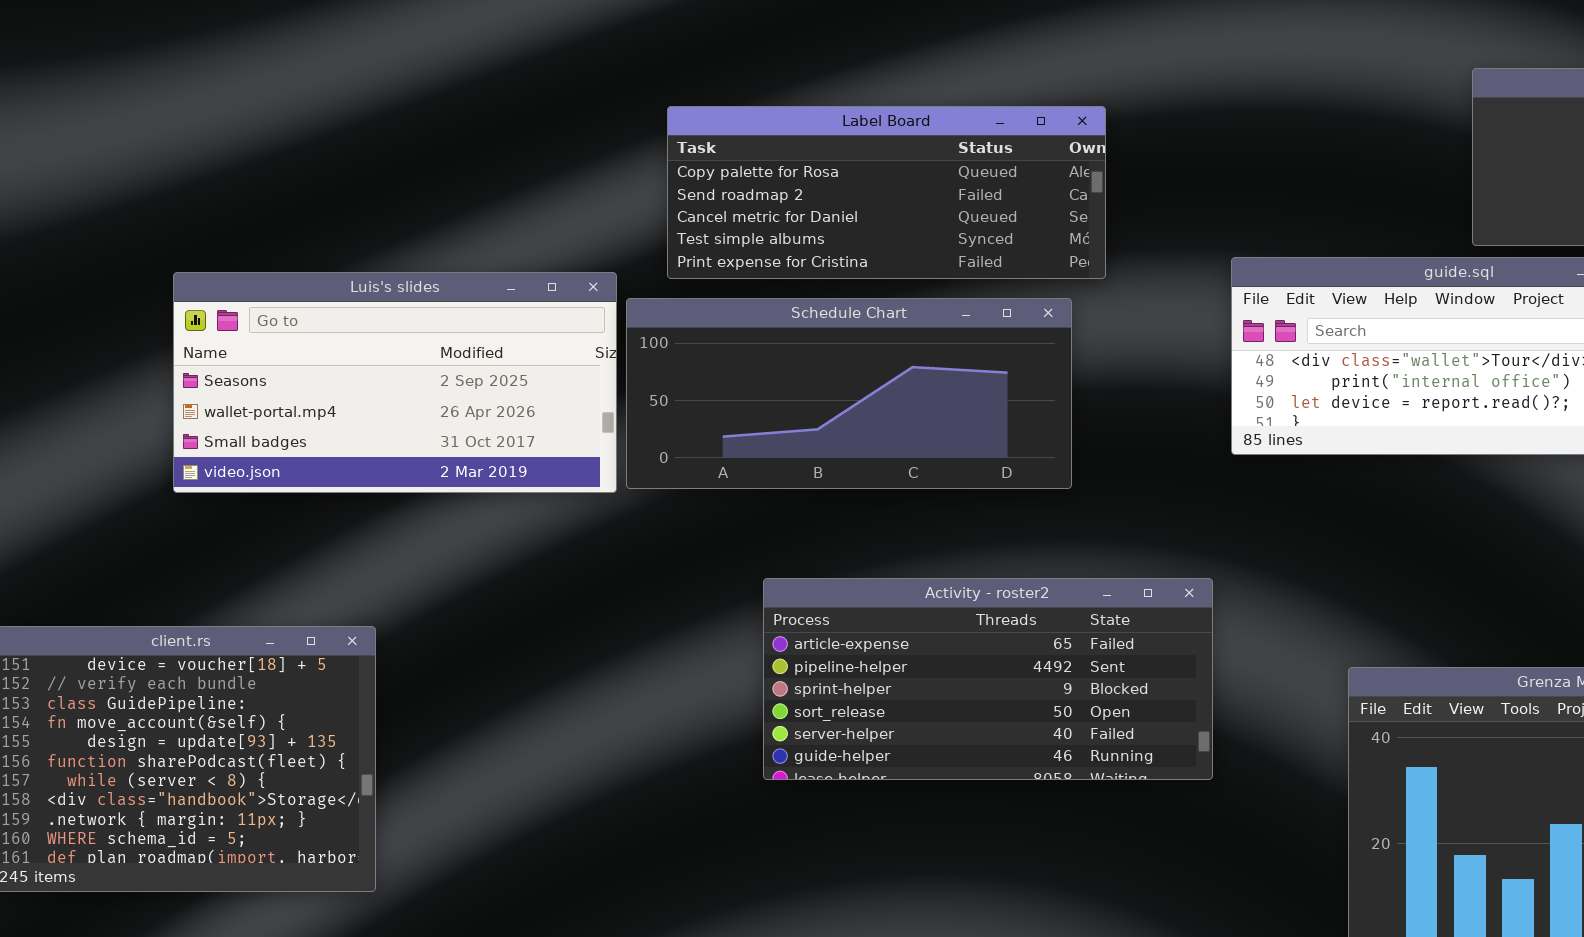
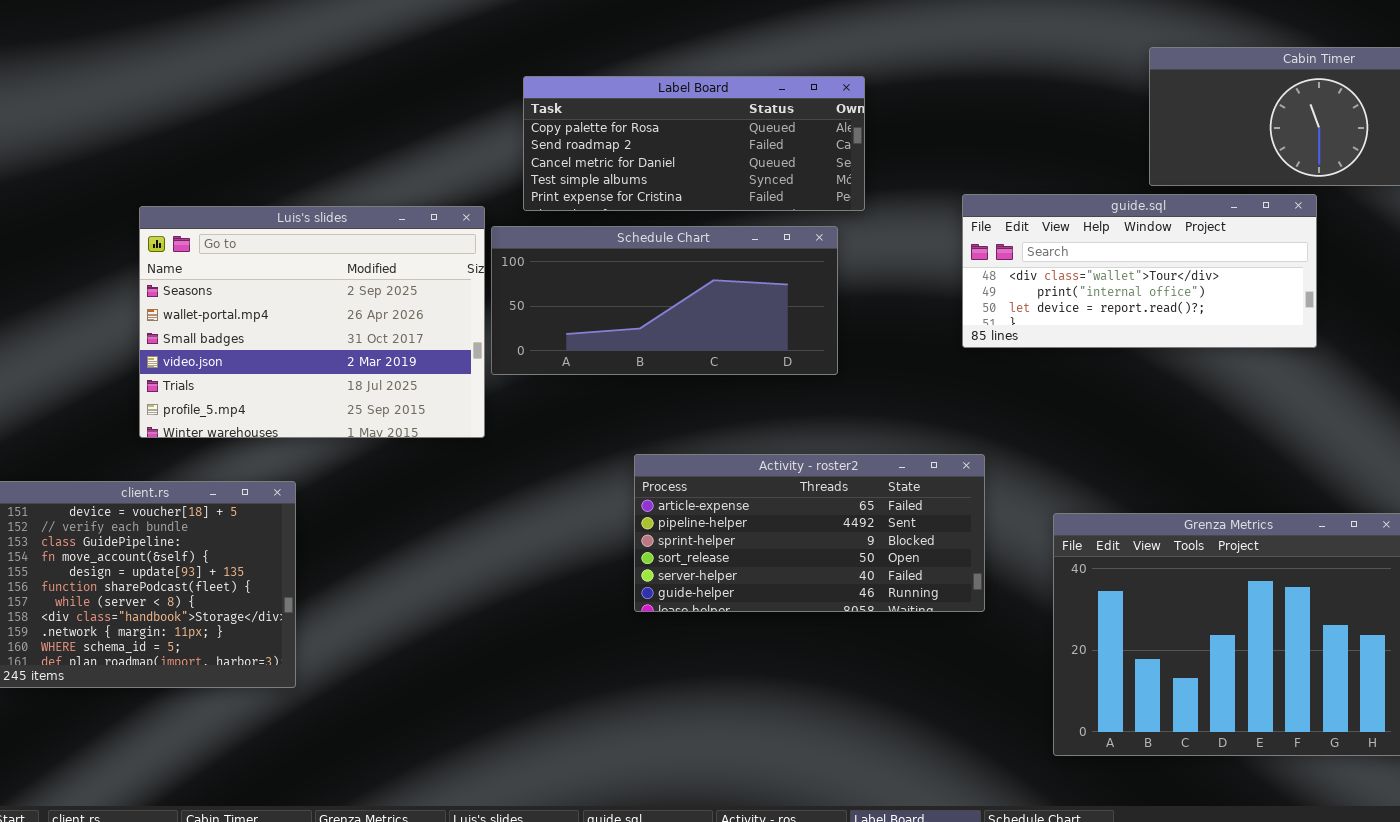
Luis's slides: [173,272,617,493] -> [139,206,485,438], resized
Activity - roster2: [763,578,1213,780] -> [634,454,985,612], moved

